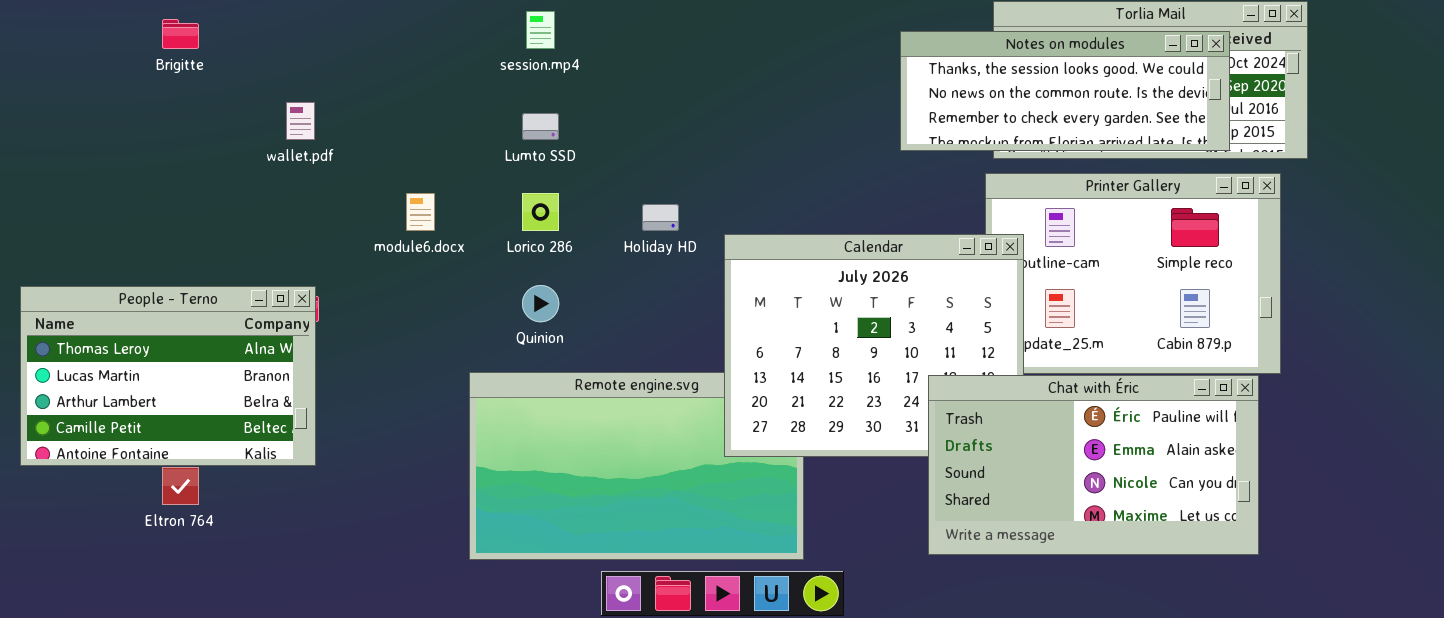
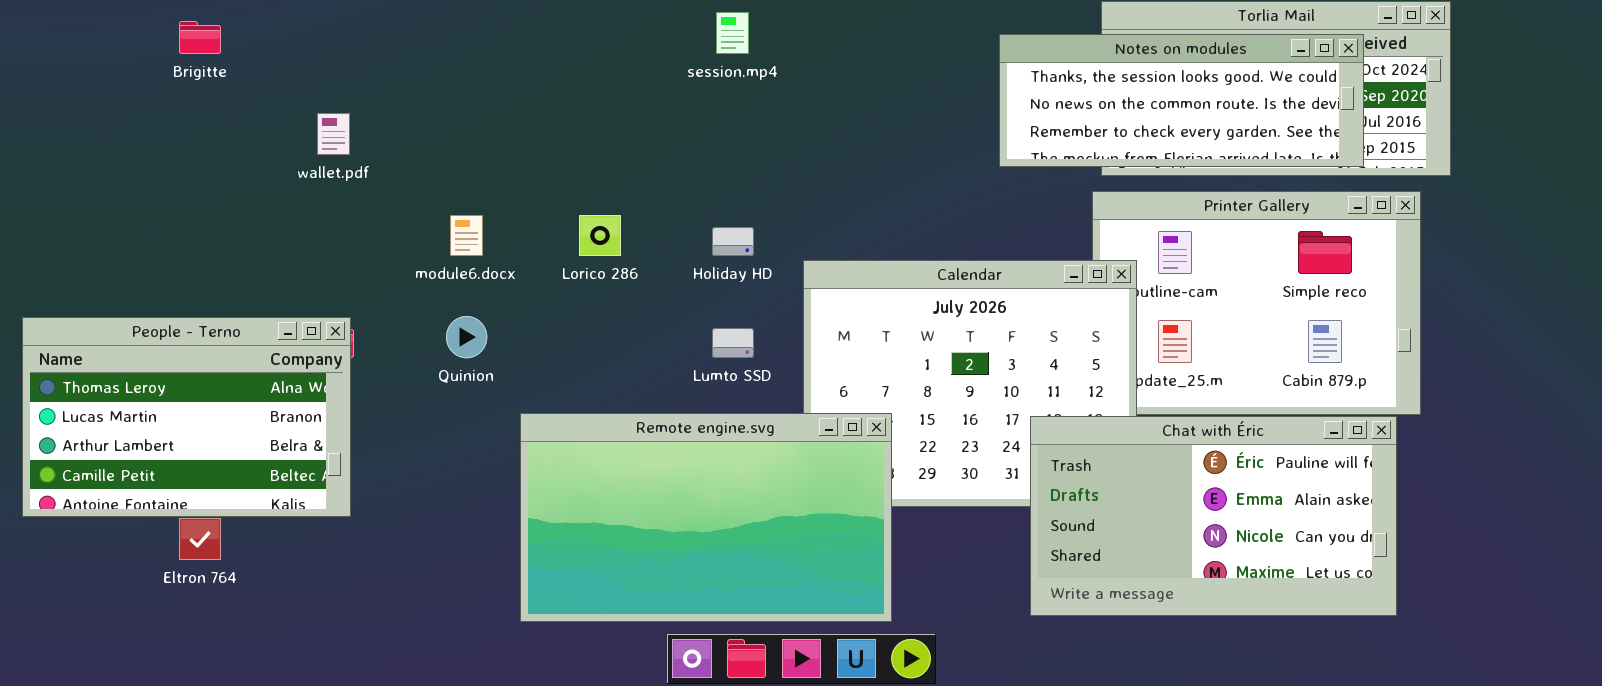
session.mp4: [526,11,555,49] -> [716,12,749,54], moved
Lumto SSD: [522,113,559,140] -> [712,328,754,358], moved
Quinion: [522,285,559,322] -> [446,316,487,358], moved
Remote engine.svg: [469,372,804,560] -> [520,413,892,622], raised

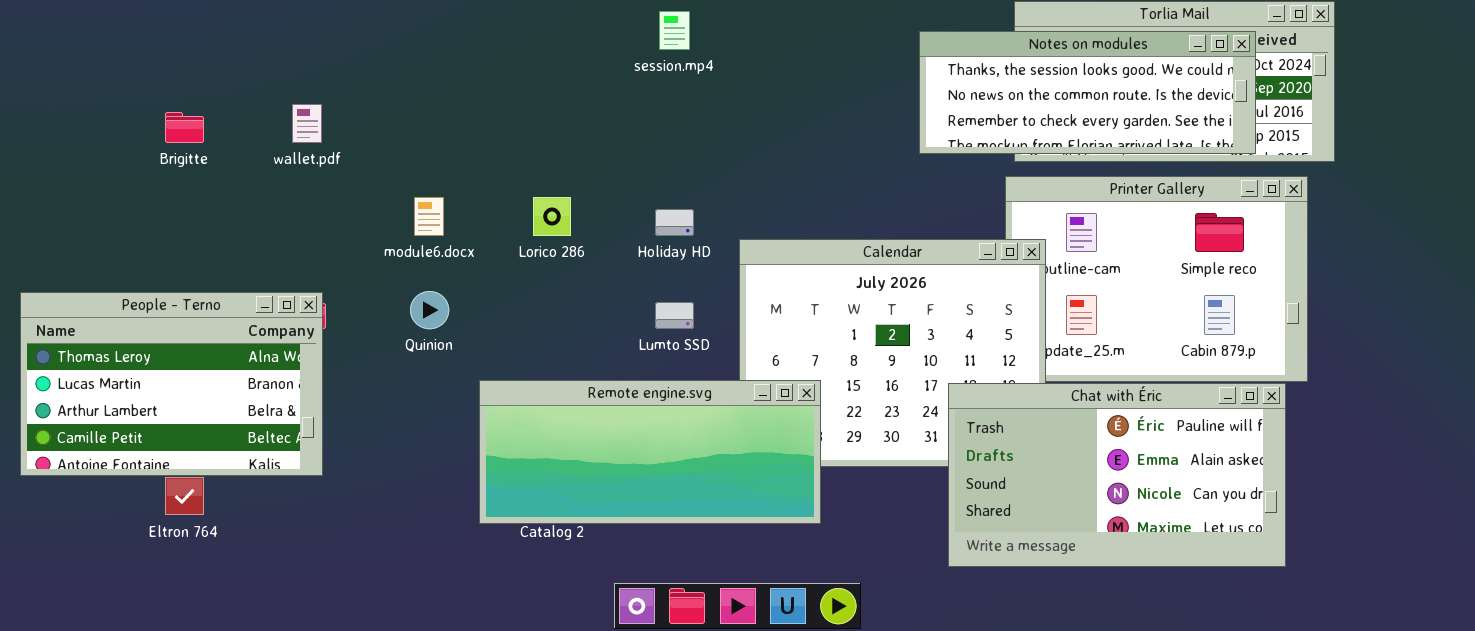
Brigitte: [179,21,221,54] -> [165,112,204,143], moved
Remote engine.svg: [520,413,892,622] -> [479,380,821,524], resized

